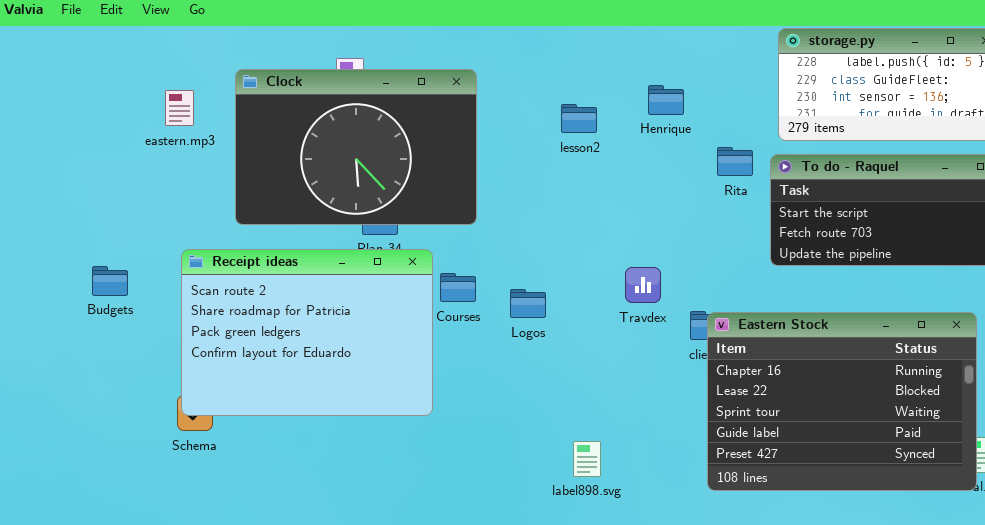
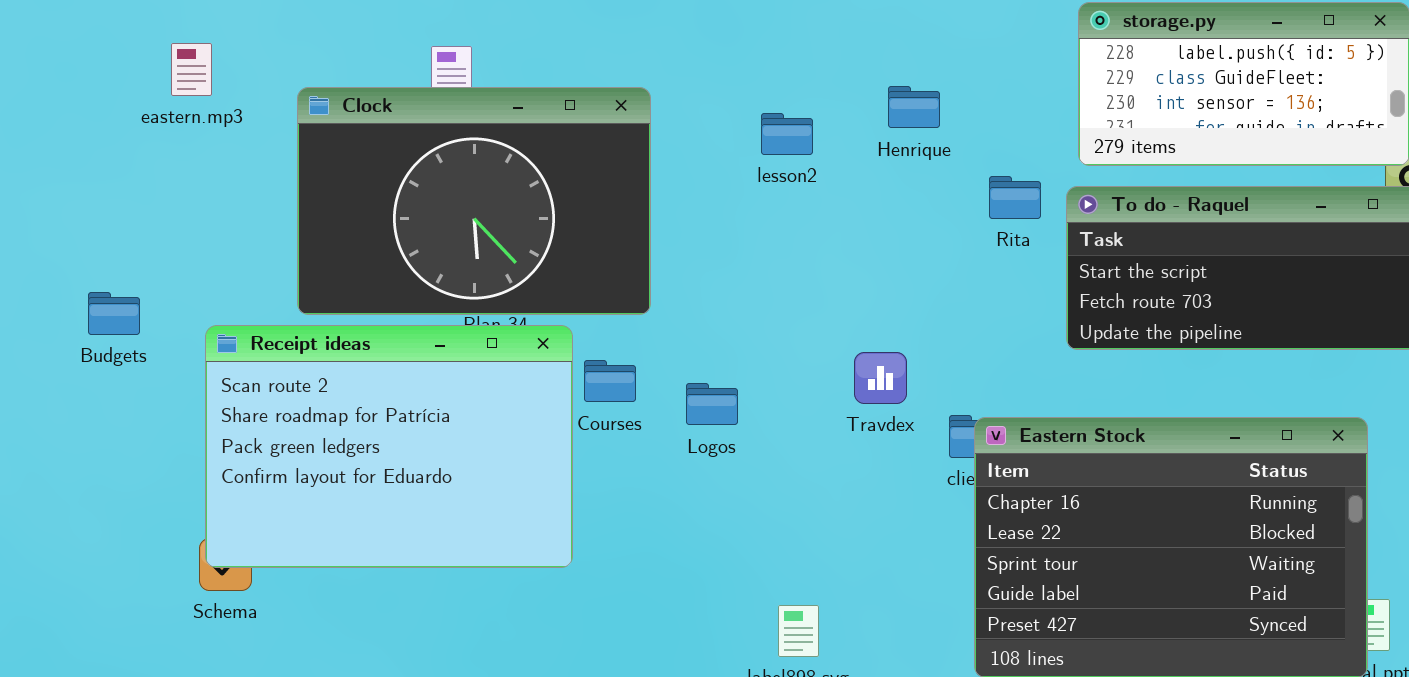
Clock: [235,69,477,225] -> [297,87,651,315], moved
eastern.mp3: [165,90,194,126] -> [171,43,212,96], moved
Budgets: [92,266,128,296] -> [88,292,140,335], moved

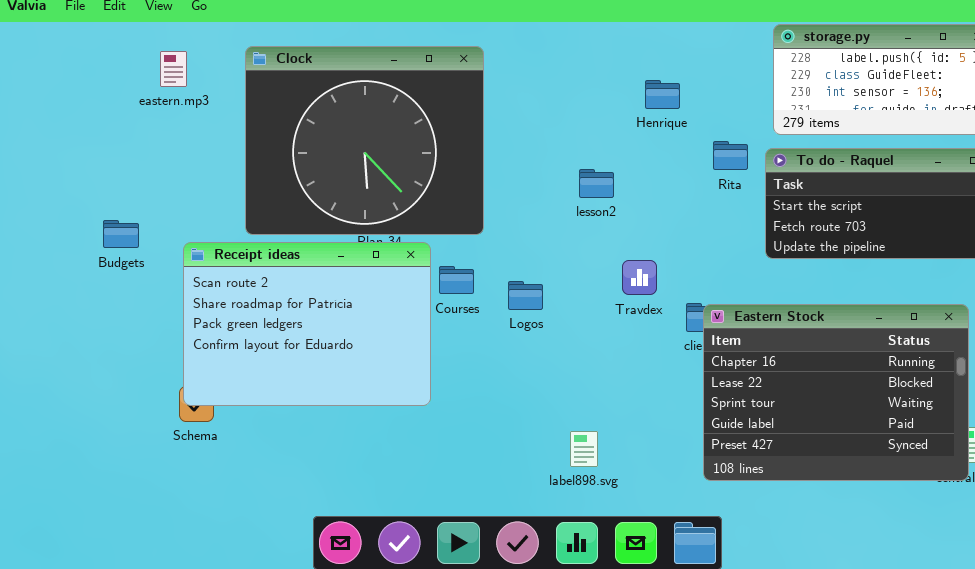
Clock: [297,87,651,315] -> [245,46,484,235], resized
lesson2: [761,113,813,155] -> [579,169,614,198], moved

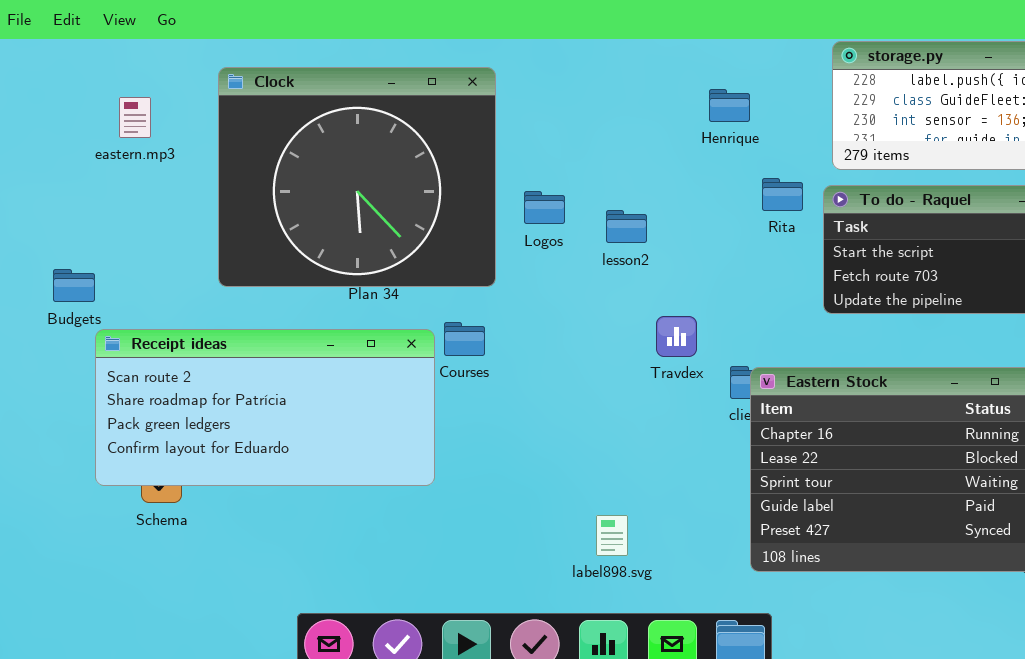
eastern.mp3: [160,51,187,87] -> [119,97,151,138], moved
Henrique: [645,80,680,109] -> [709,89,750,122], moved
Receipt ideas: [183,242,431,406] -> [95,329,435,486], resized
Logos: [508,281,543,310] -> [524,191,565,224], moved

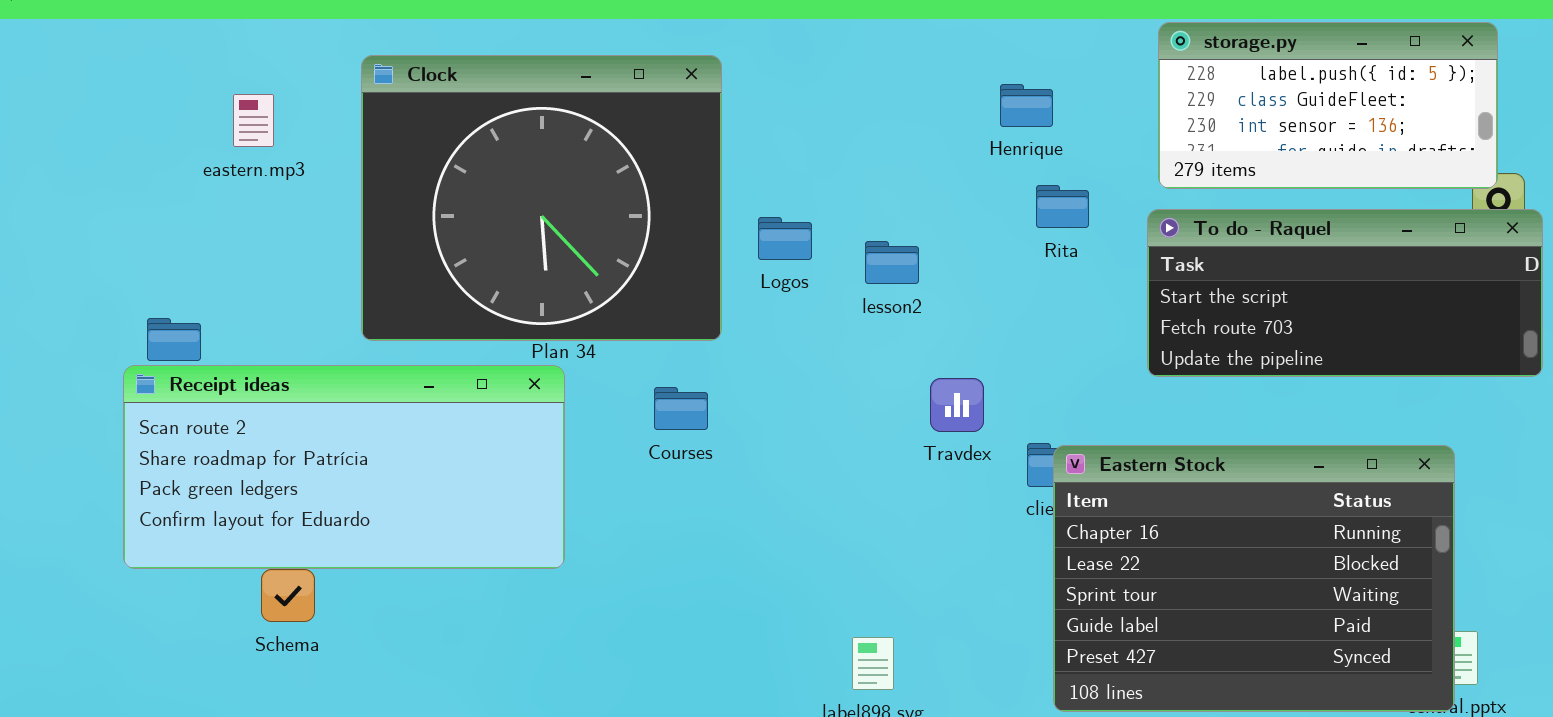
Rita: [762,178,803,211] -> [1036,185,1089,228], moved
Receipt ideas: [95,329,435,486] -> [123,365,565,569], moved

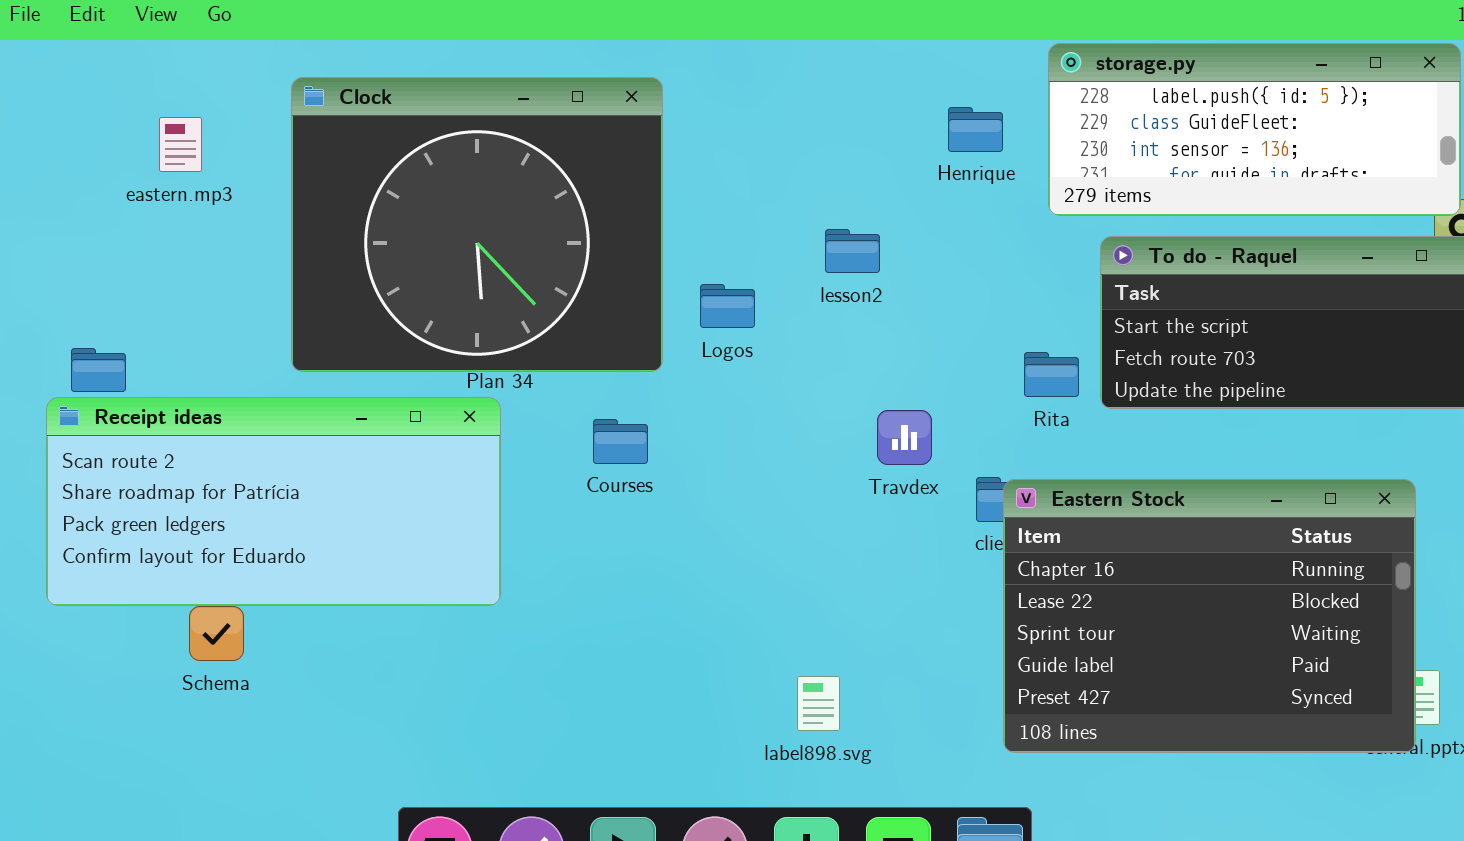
storage.py: [1158,22,1498,189] -> [1048,43,1461,216], resized
Rita: [1036,185,1089,228] -> [1024,352,1079,397], moved
Logos: [758,217,812,260] -> [700,284,755,328], moved
lesson2: [865,241,919,284] -> [825,229,880,273], moved

